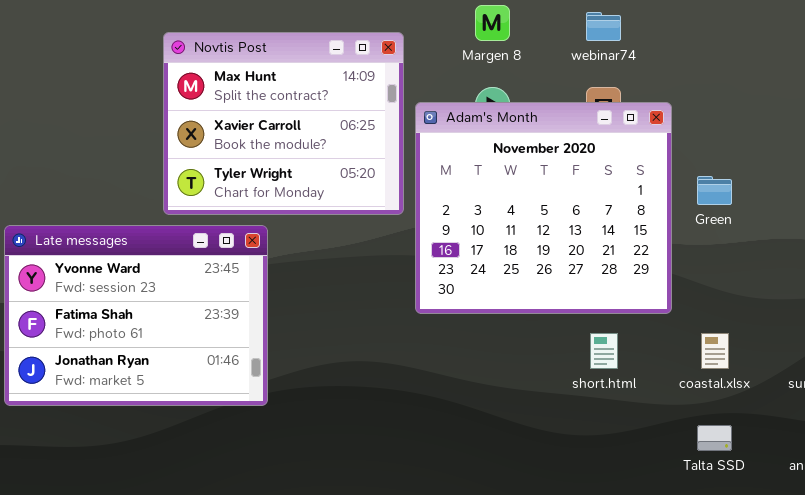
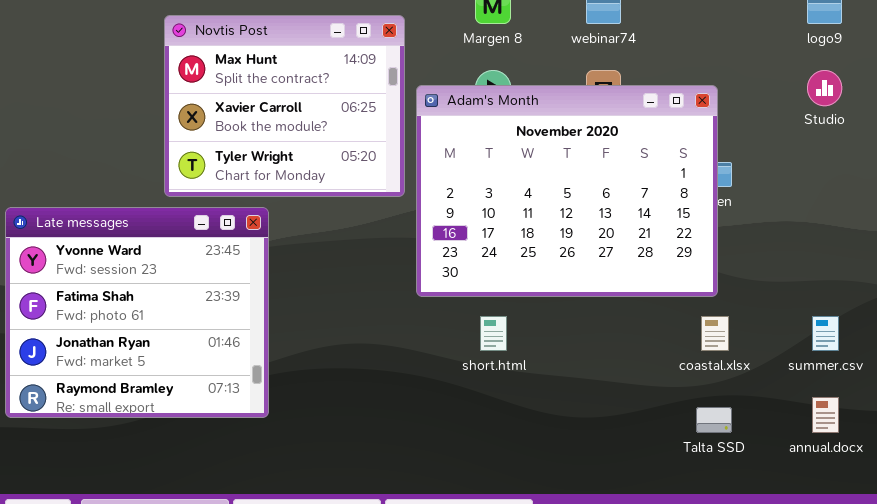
Adam's Month: [415,102,672,314] -> [416,85,718,297], resized
Late messages: [4,225,268,406] -> [5,207,269,418], resized
short.html: [590,333,618,369] -> [480,316,507,351], moved

